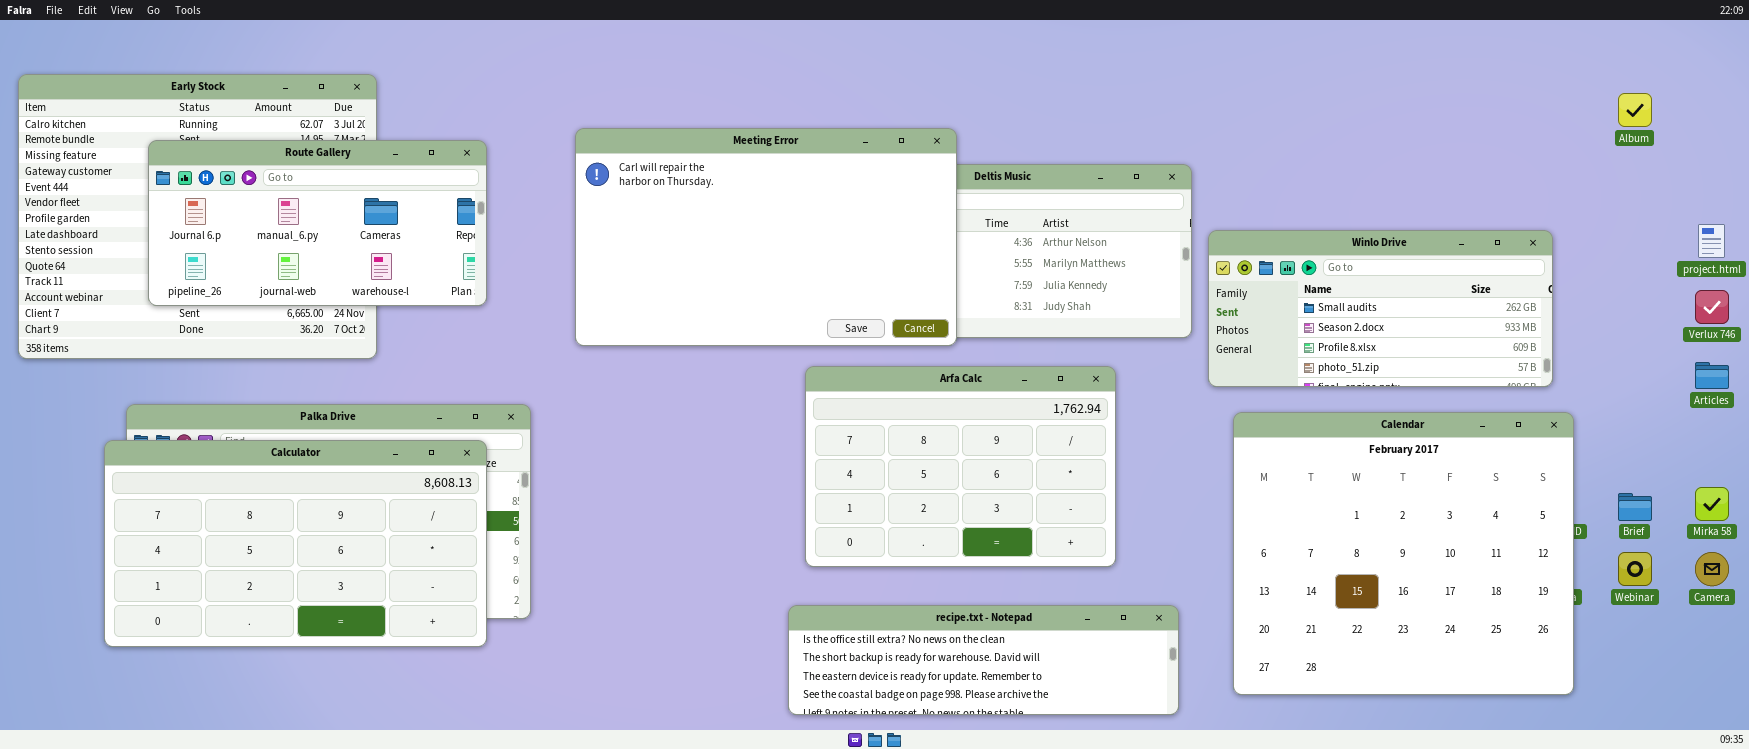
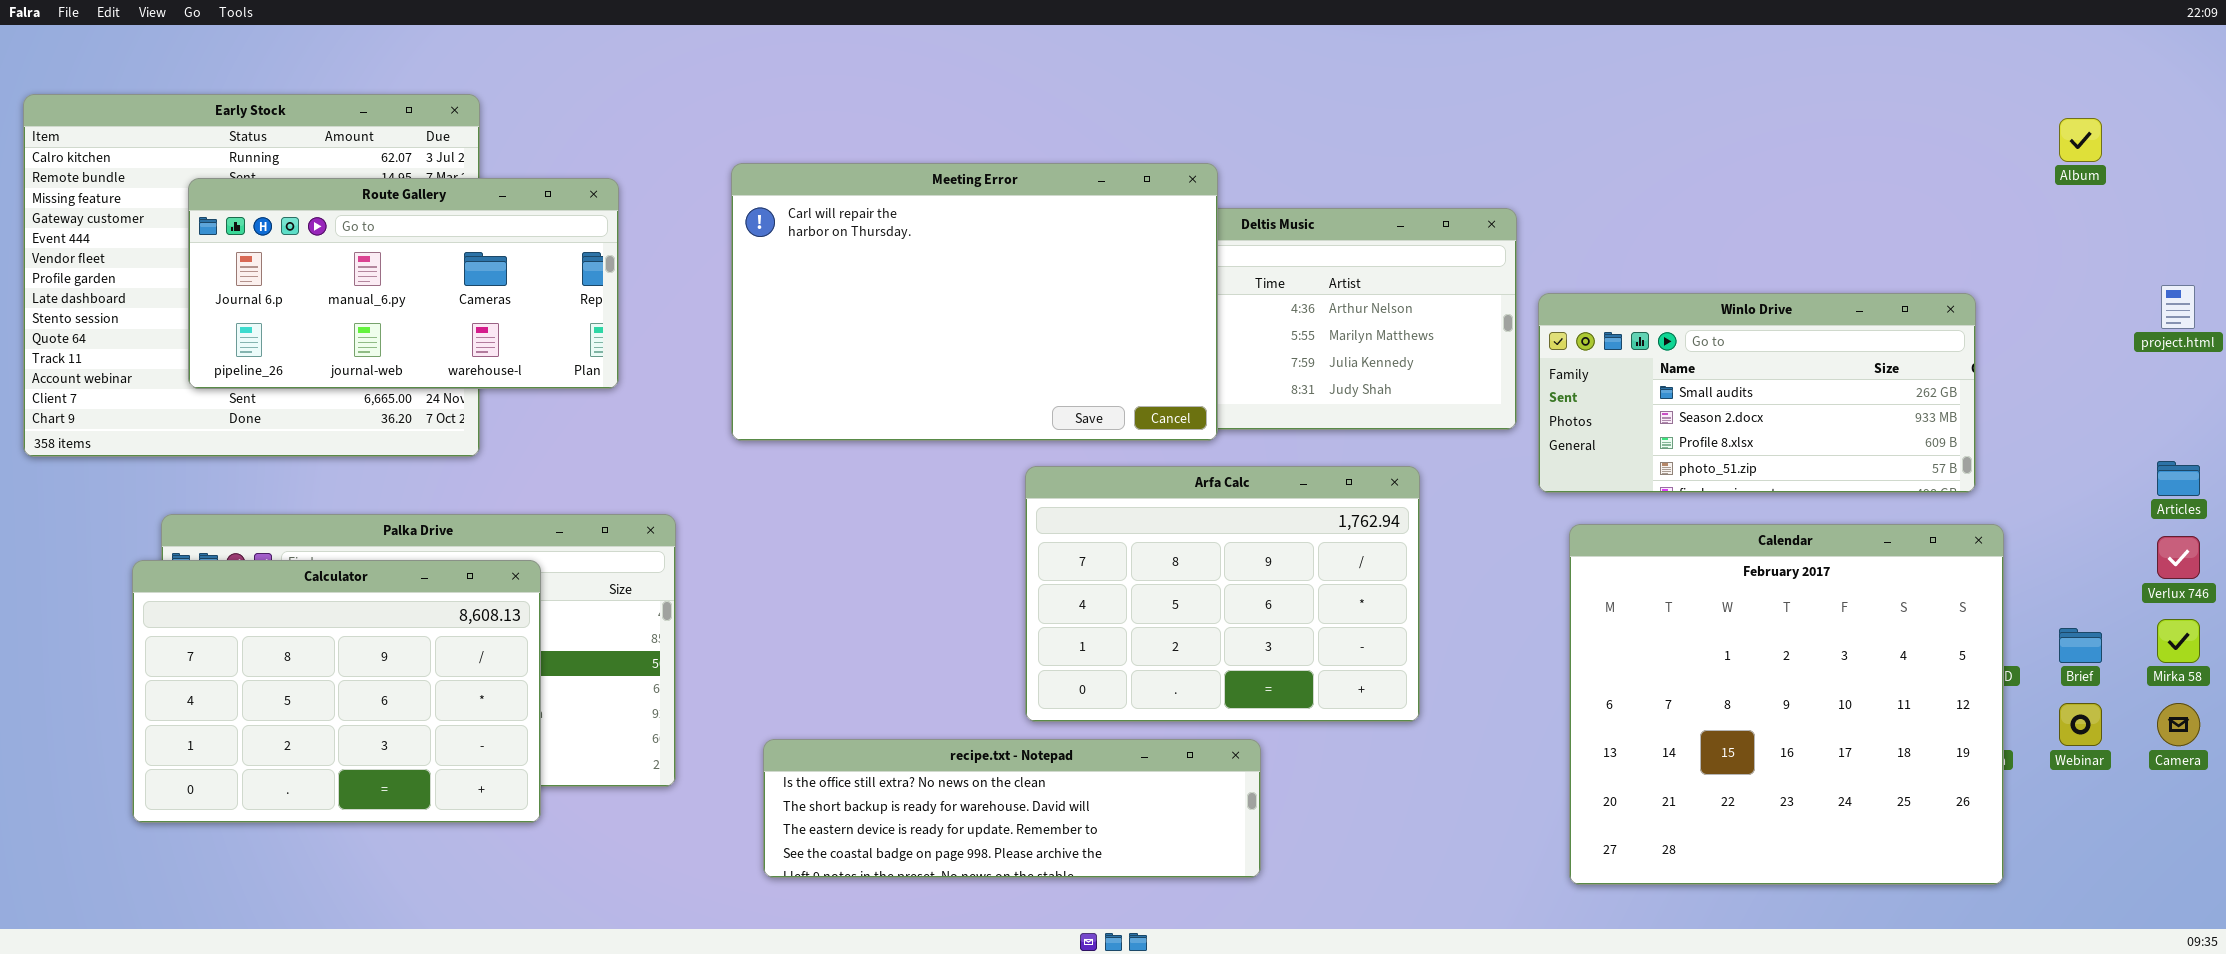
Verlux 746: [1695,290,1729,324] -> [2157,536,2200,579], moved
Calculator: [104,440,487,647] -> [132,560,541,823], resized
recipe.txt - Notepad: [788,605,1179,715] -> [763,739,1261,878], moved

